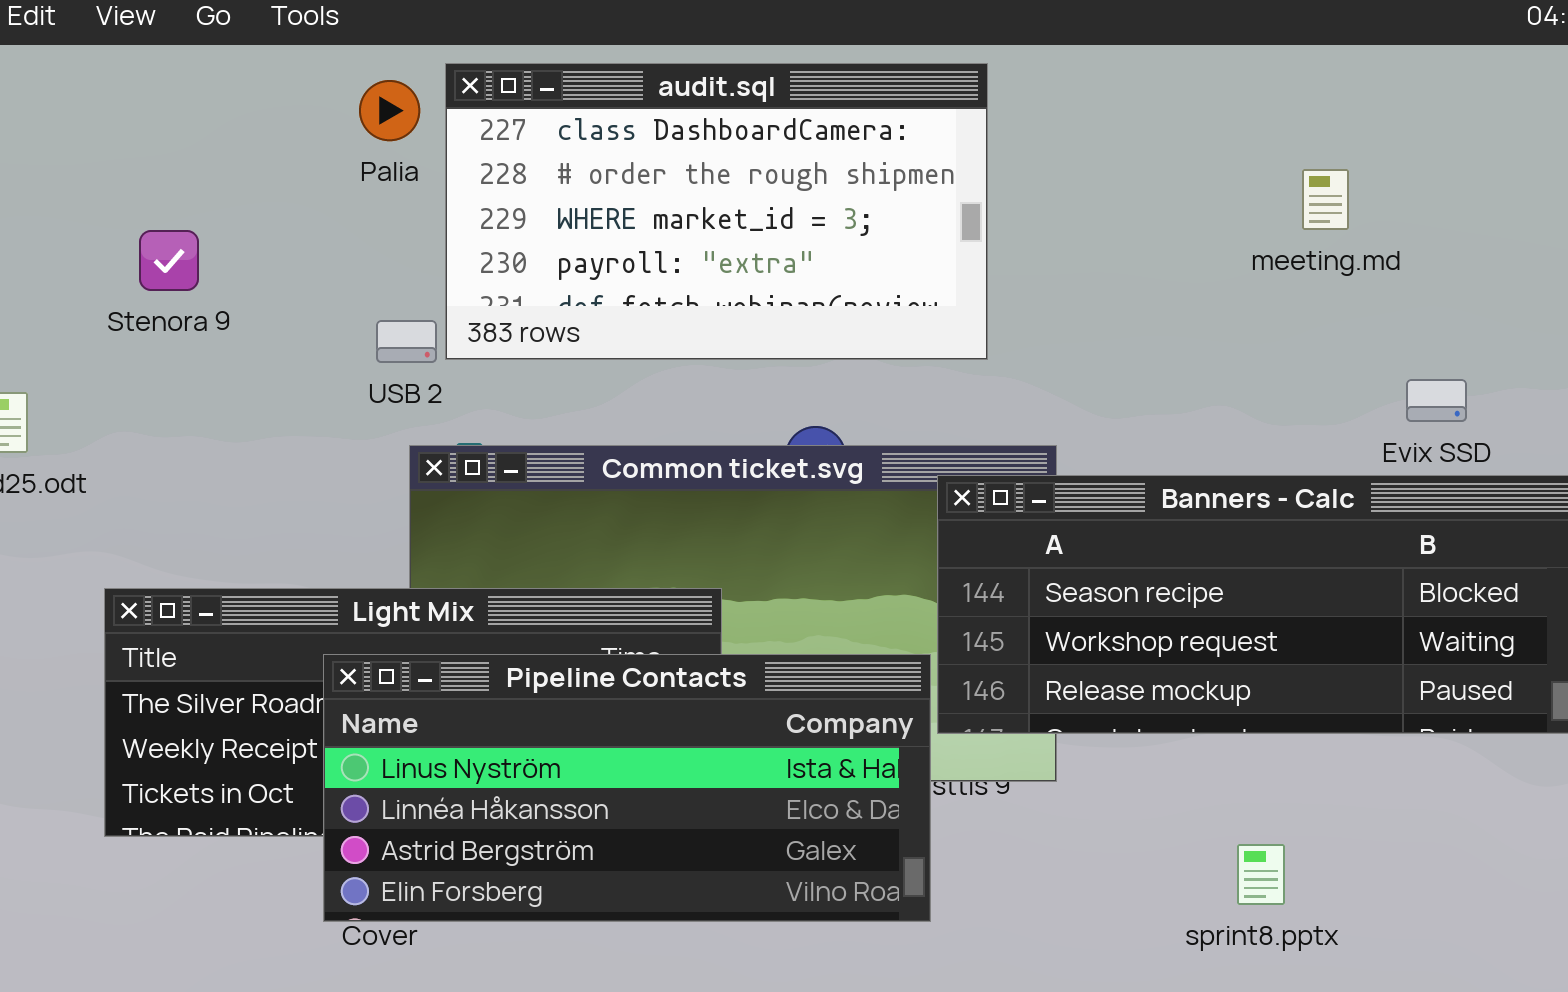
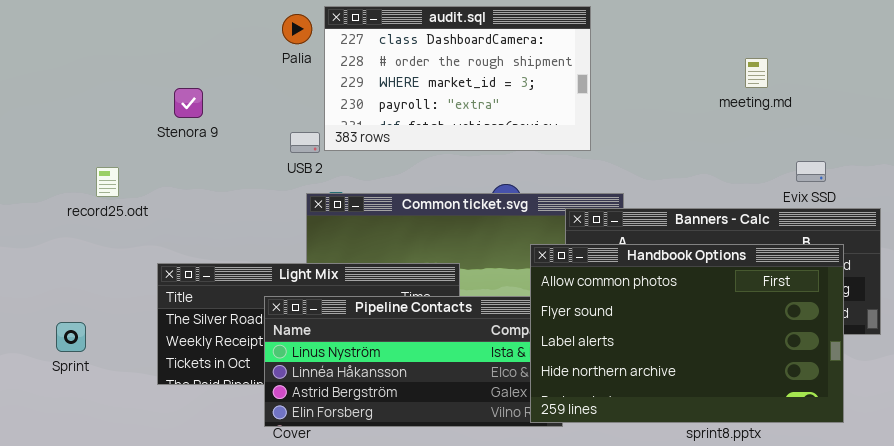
Handbook Options: none -> [530,244,844,423], opened

